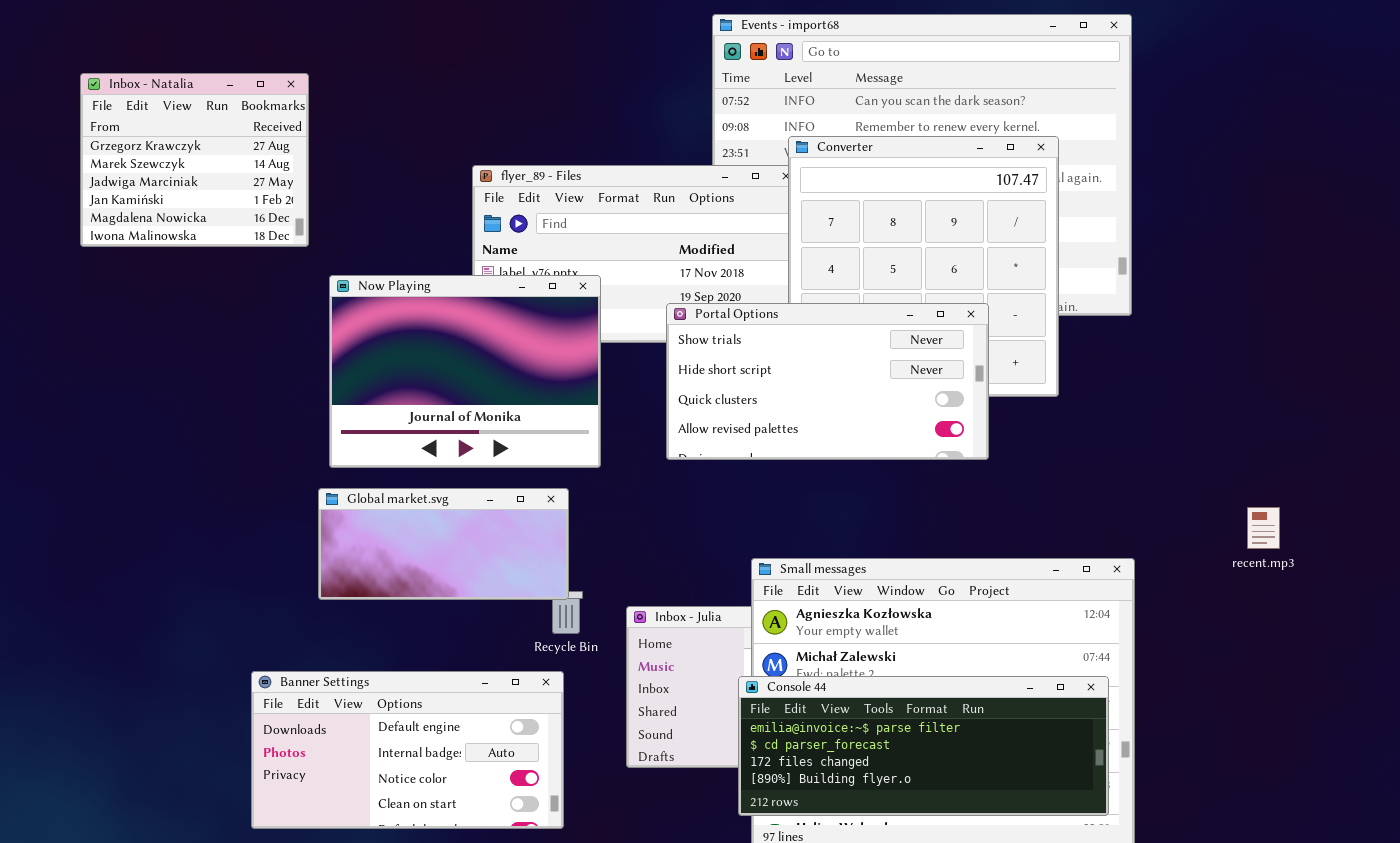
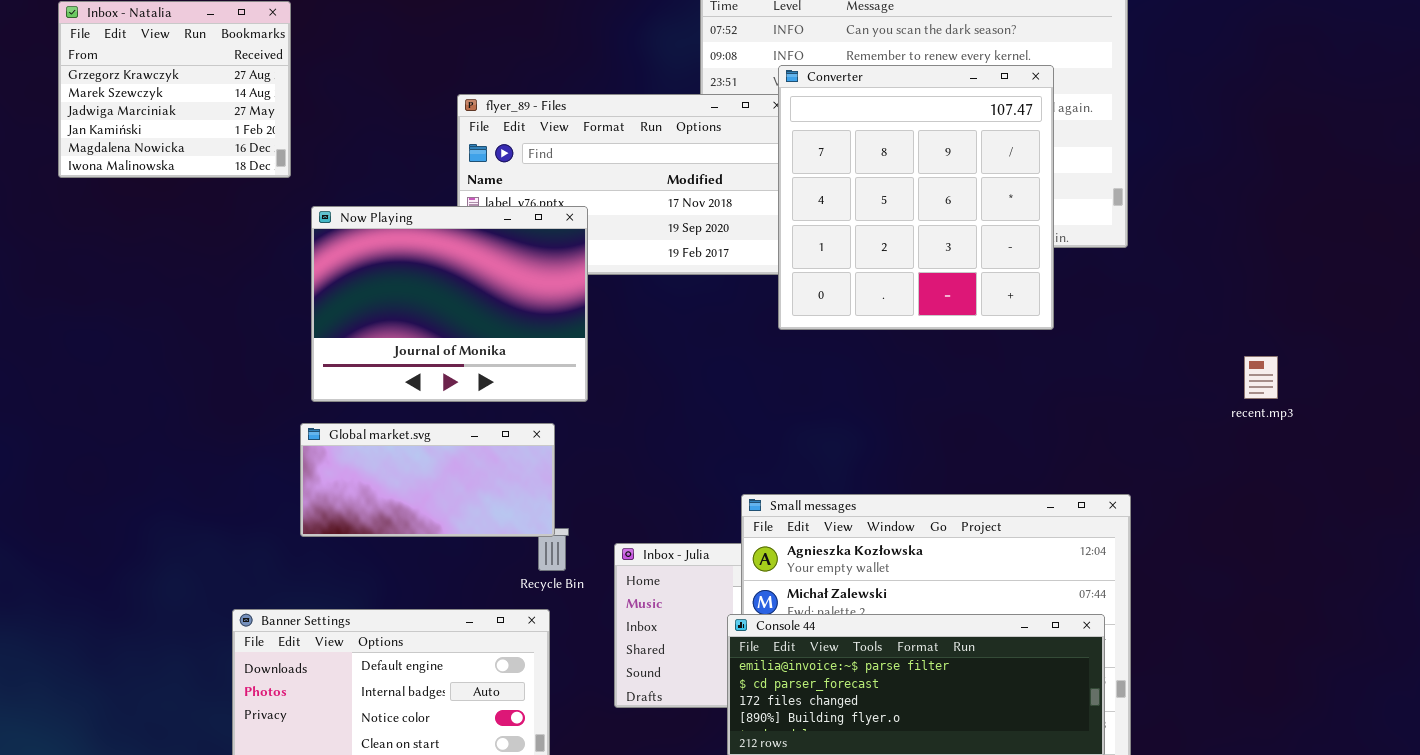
Portal Options: [666,303,989,460] -> none, closed
recent.mp3: [1247,507,1280,549] -> [1244,356,1278,399], moved

